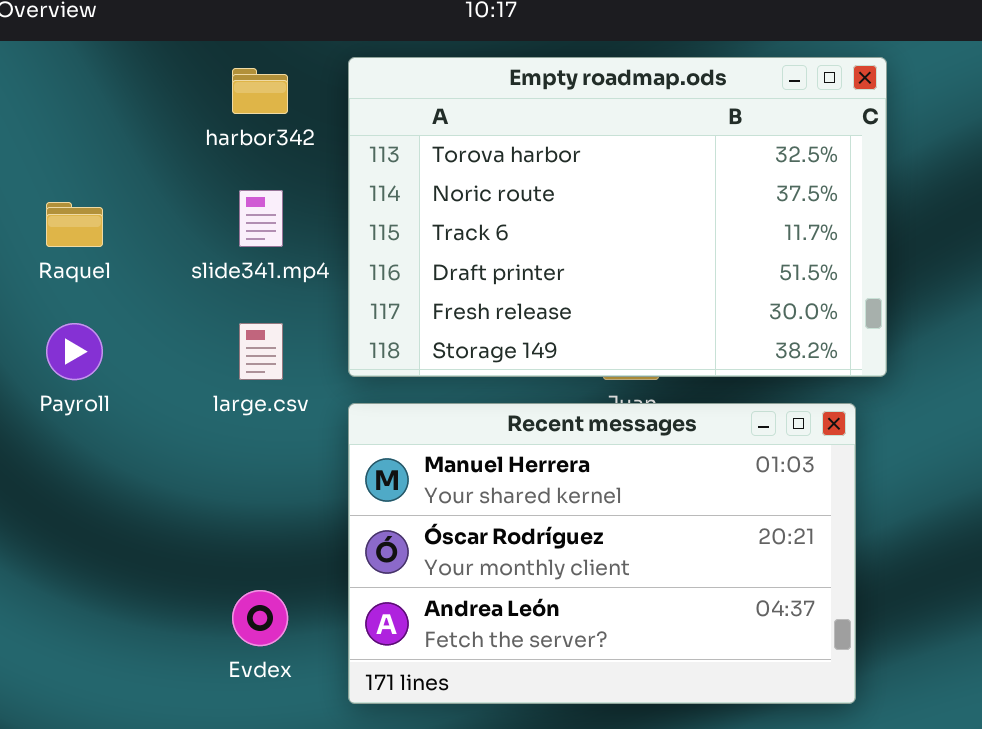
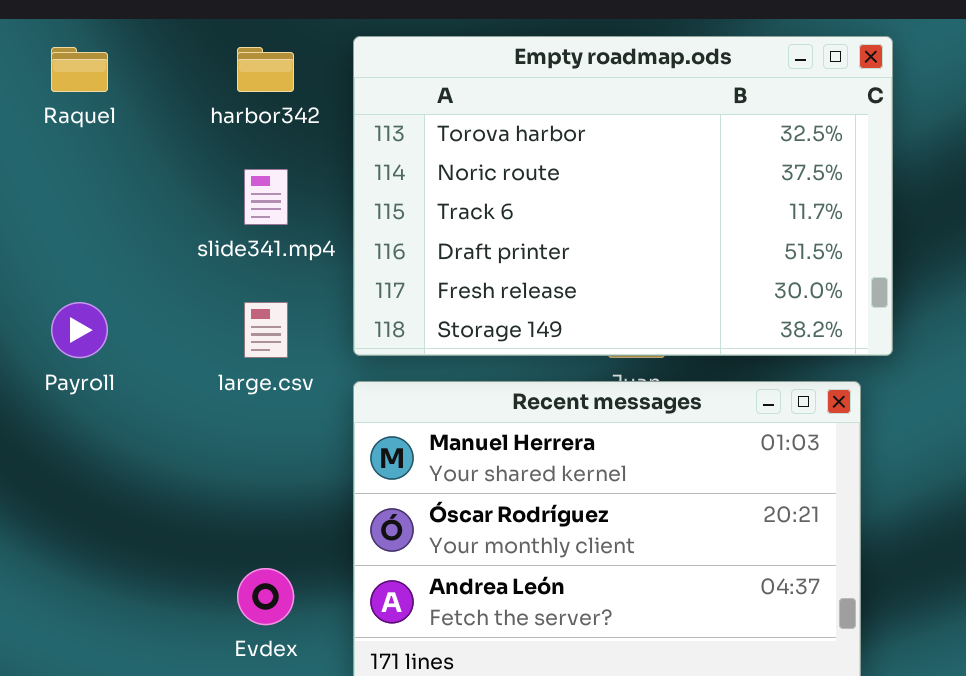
Raquel: [46,202,103,247] -> [51,47,108,92], moved

